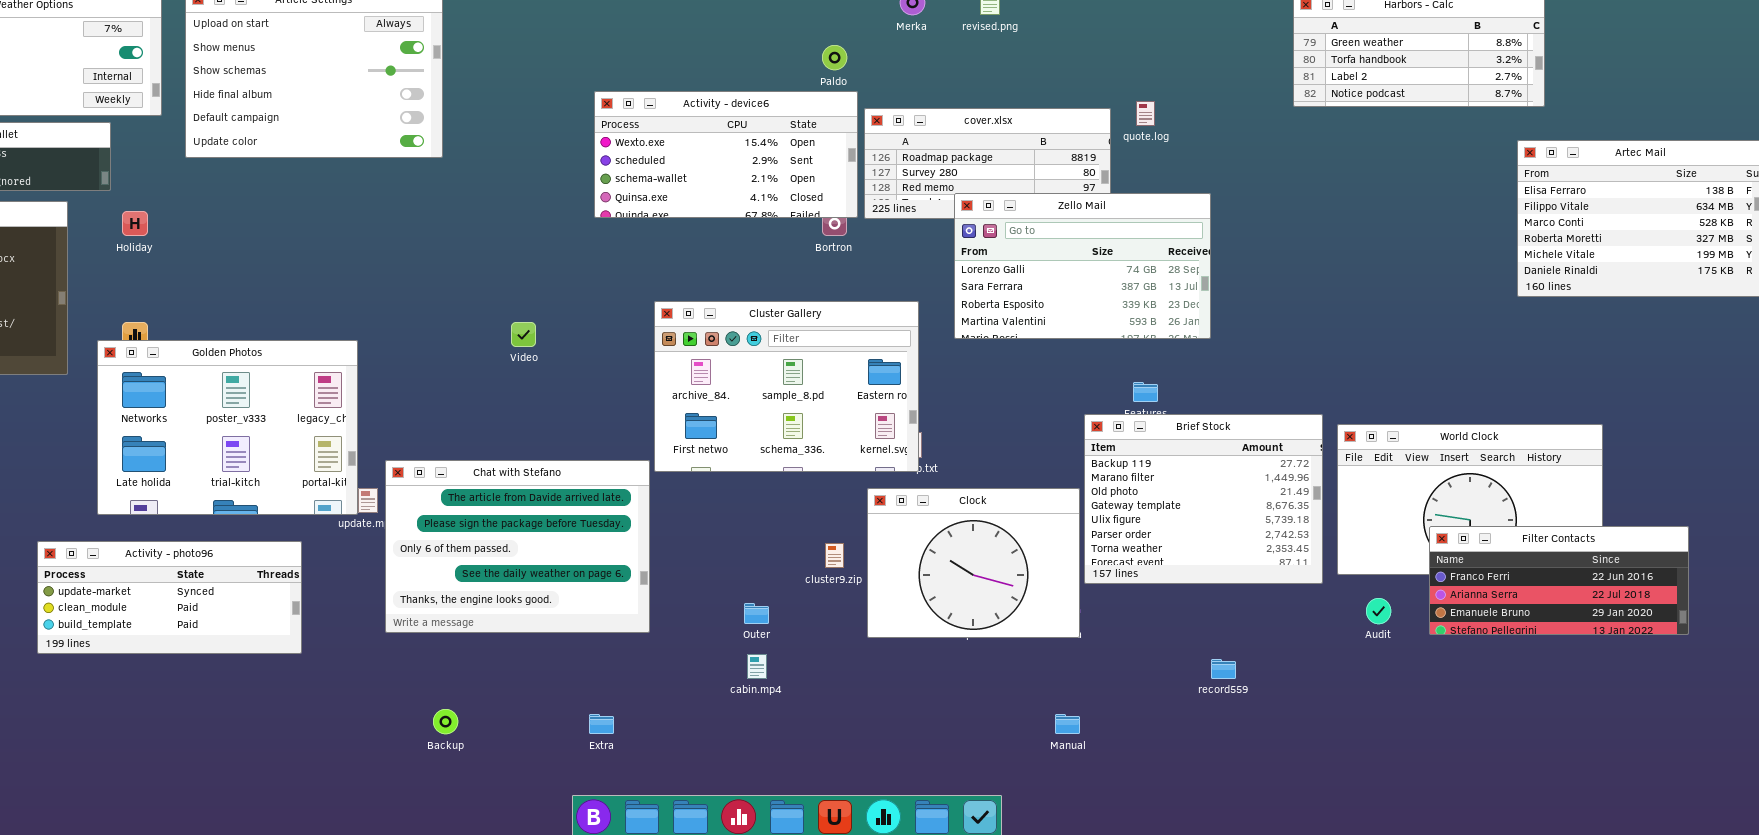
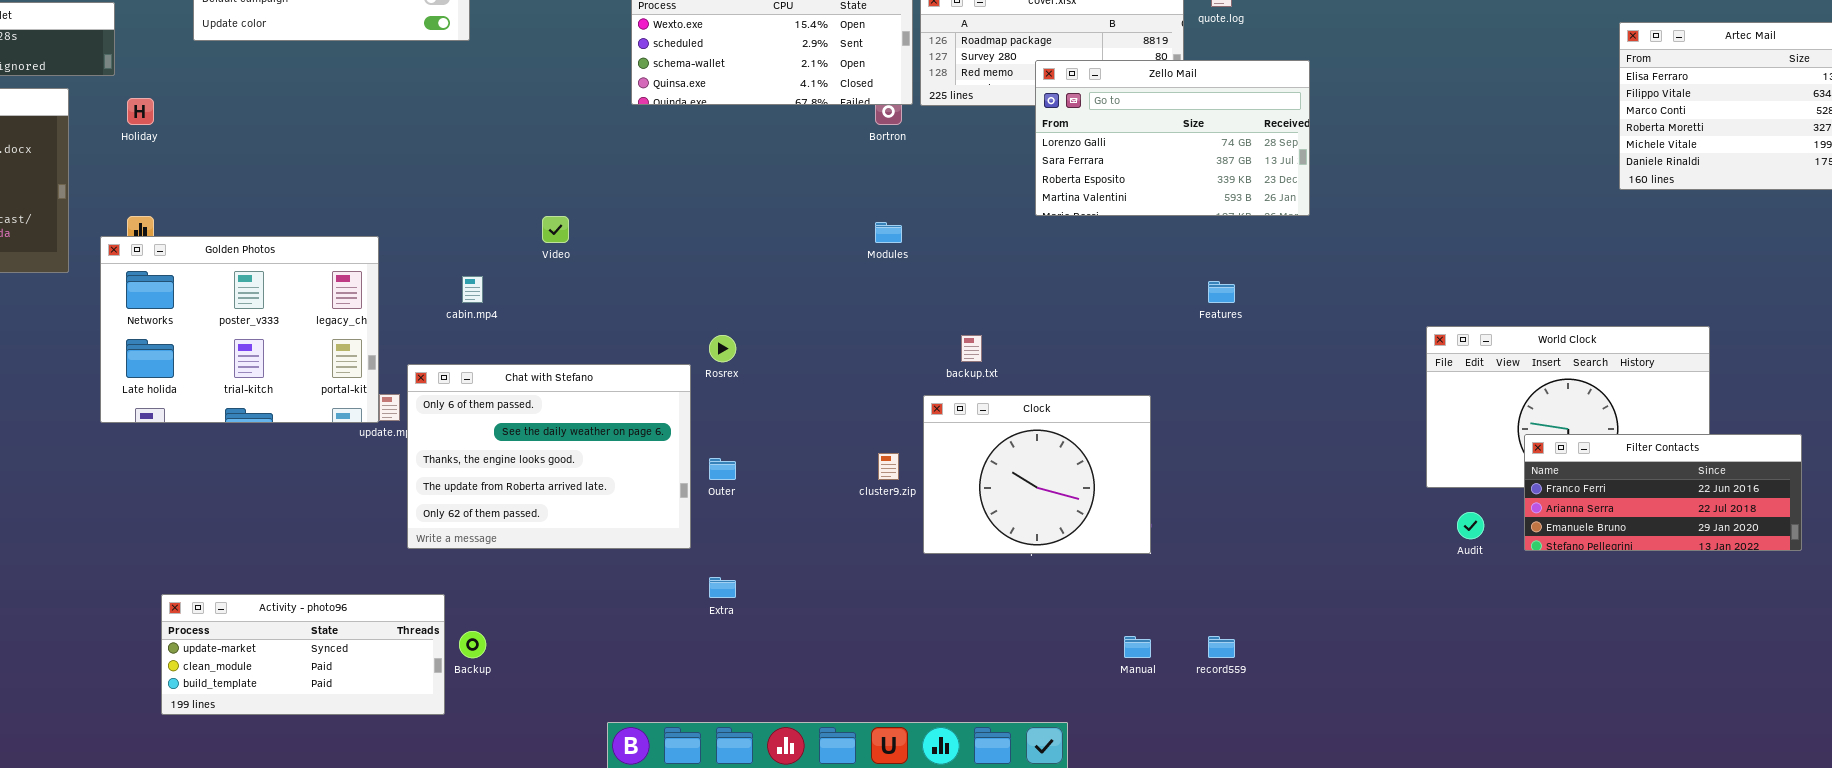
Zello Mail: [954,193,1211,339] -> [1035,60,1310,216], moved
Cluster Gallery: [654,301,919,472] -> none, closed
Brief Stock: [1084,414,1323,584] -> none, closed
Chat with Stefano: [385,460,650,633] -> [407,364,691,549], scrolled down 2 rows
Activity - photo96: [37,541,302,654] -> [161,594,445,715], moved
Outer: [744,603,769,624] -> [709,458,736,480], moved
cabin.mp4: [747,654,767,679] -> [462,276,483,303], moved
record559: [1211,659,1236,679] -> [1208,636,1235,658], moved
Extra: [589,714,614,734] -> [709,577,736,598], moved

